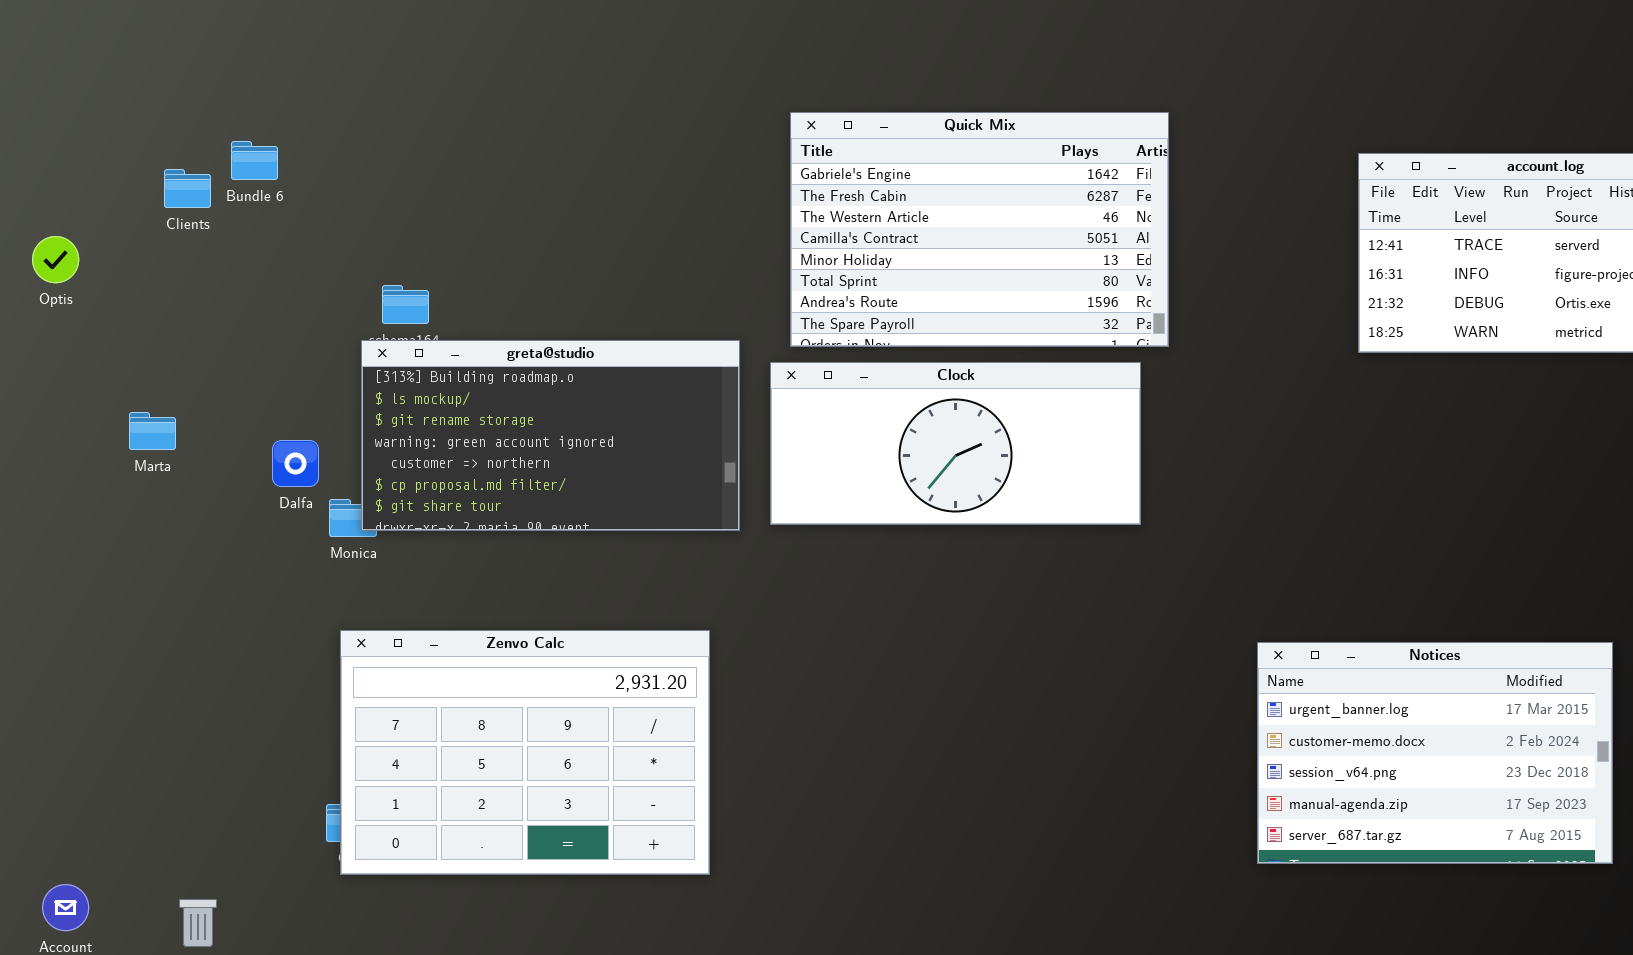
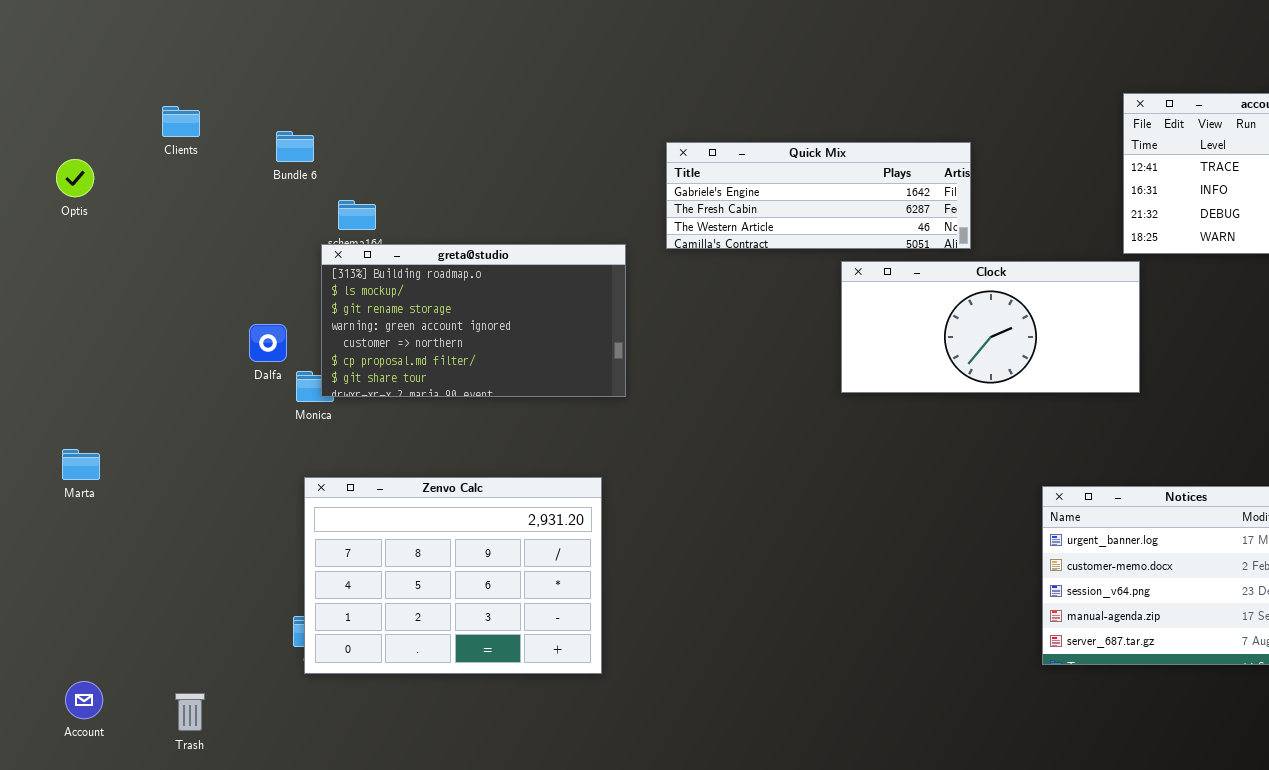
Quick Mix: [790,112,1169,347] -> [666,142,971,249], resized
Bundle 6: [231,141,278,180] -> [276,131,314,162], moved
Clock: [770,362,1141,525] -> [841,261,1140,393], moved
Marta: [129,412,176,450] -> [62,449,100,480], moved

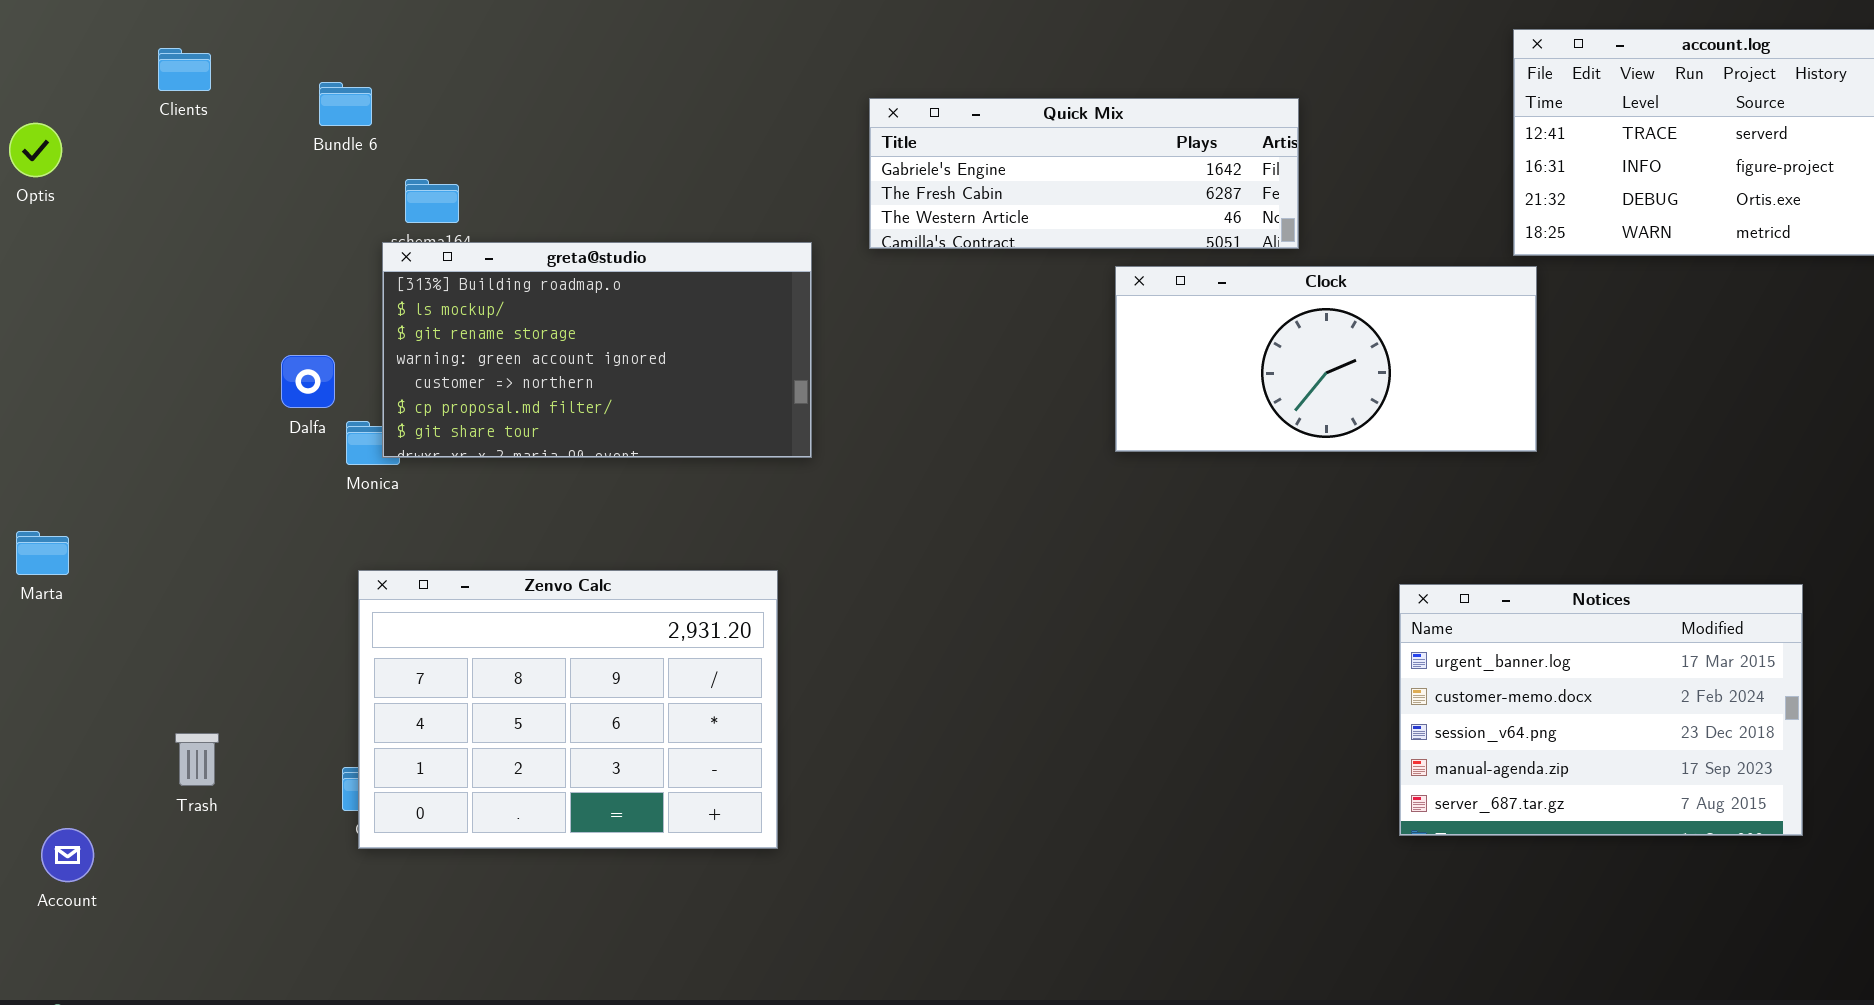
Account: [65,681,103,719] -> [41,828,94,882], moved
Trash: [175,693,205,731] -> [175,733,219,786], moved

